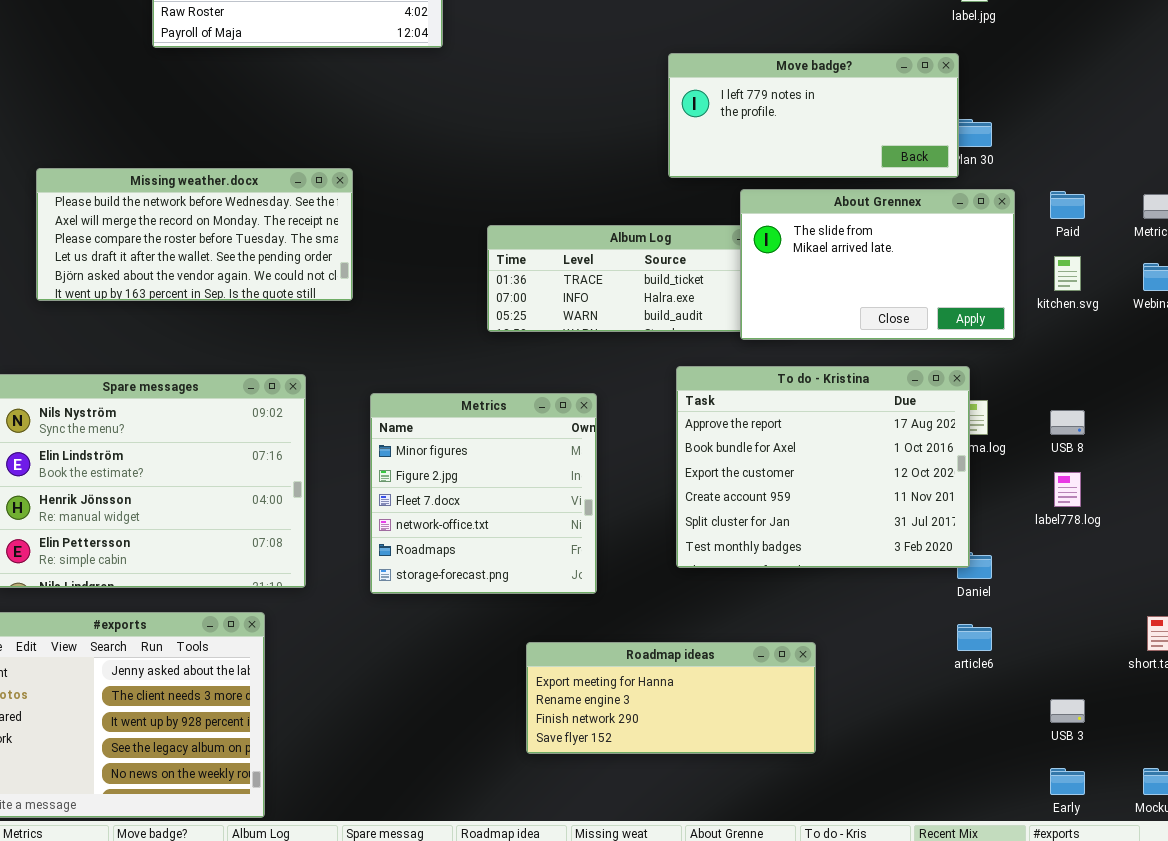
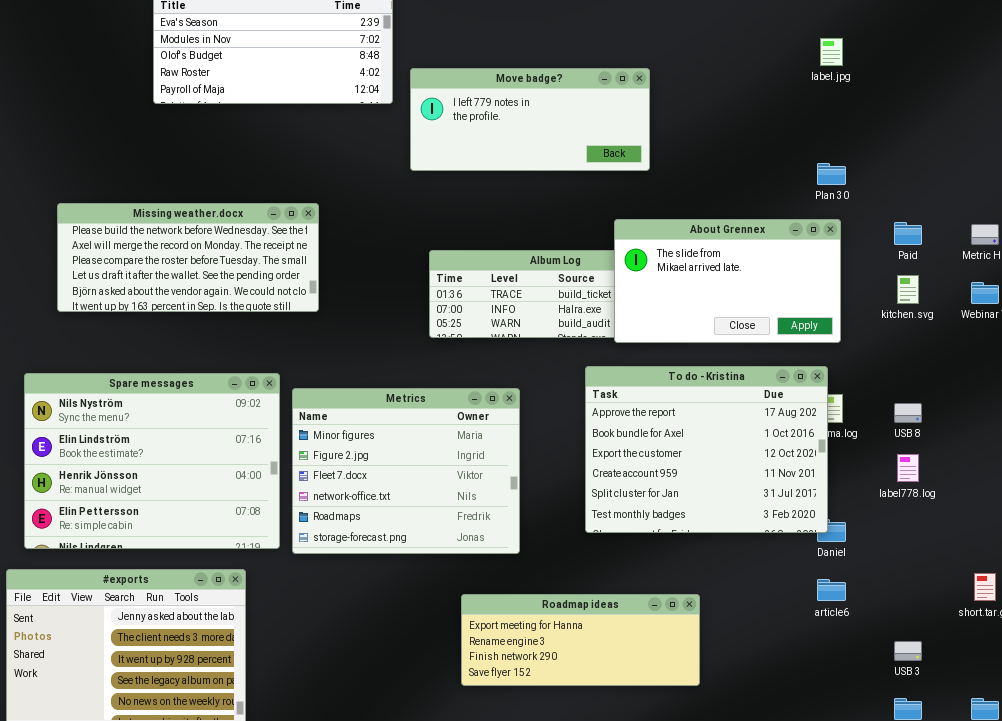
Move badge?: [668,53,959,178] -> [410,68,650,171], moved
About Grennex: [740,189,1015,340] -> [614,219,841,343], moved
Metrics: [370,393,597,594] -> [292,388,520,554], resized

